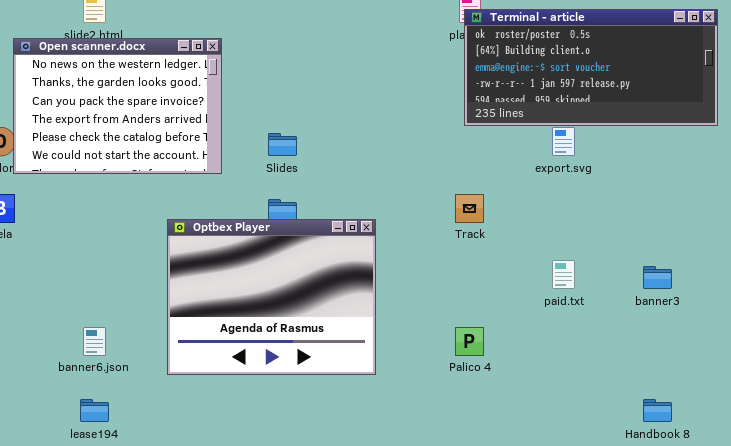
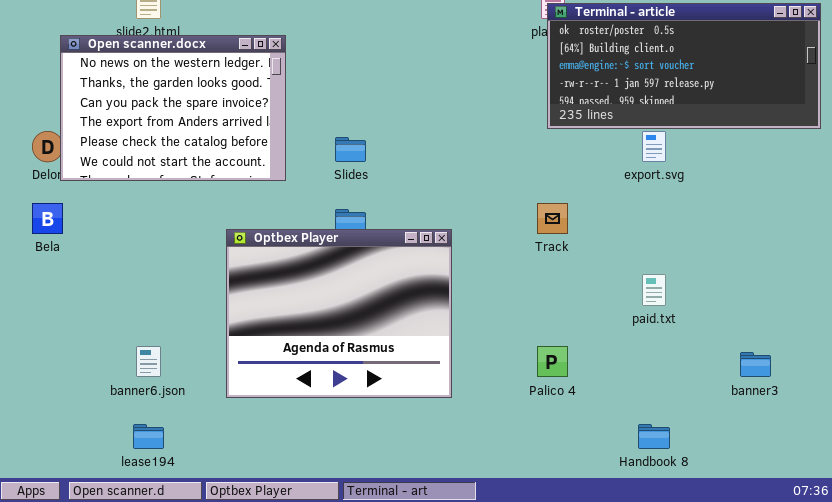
banner3: [643,266,672,289] -> [740,352,771,377], moved
Handbook 8: [643,399,672,422] -> [638,424,670,449], moved

